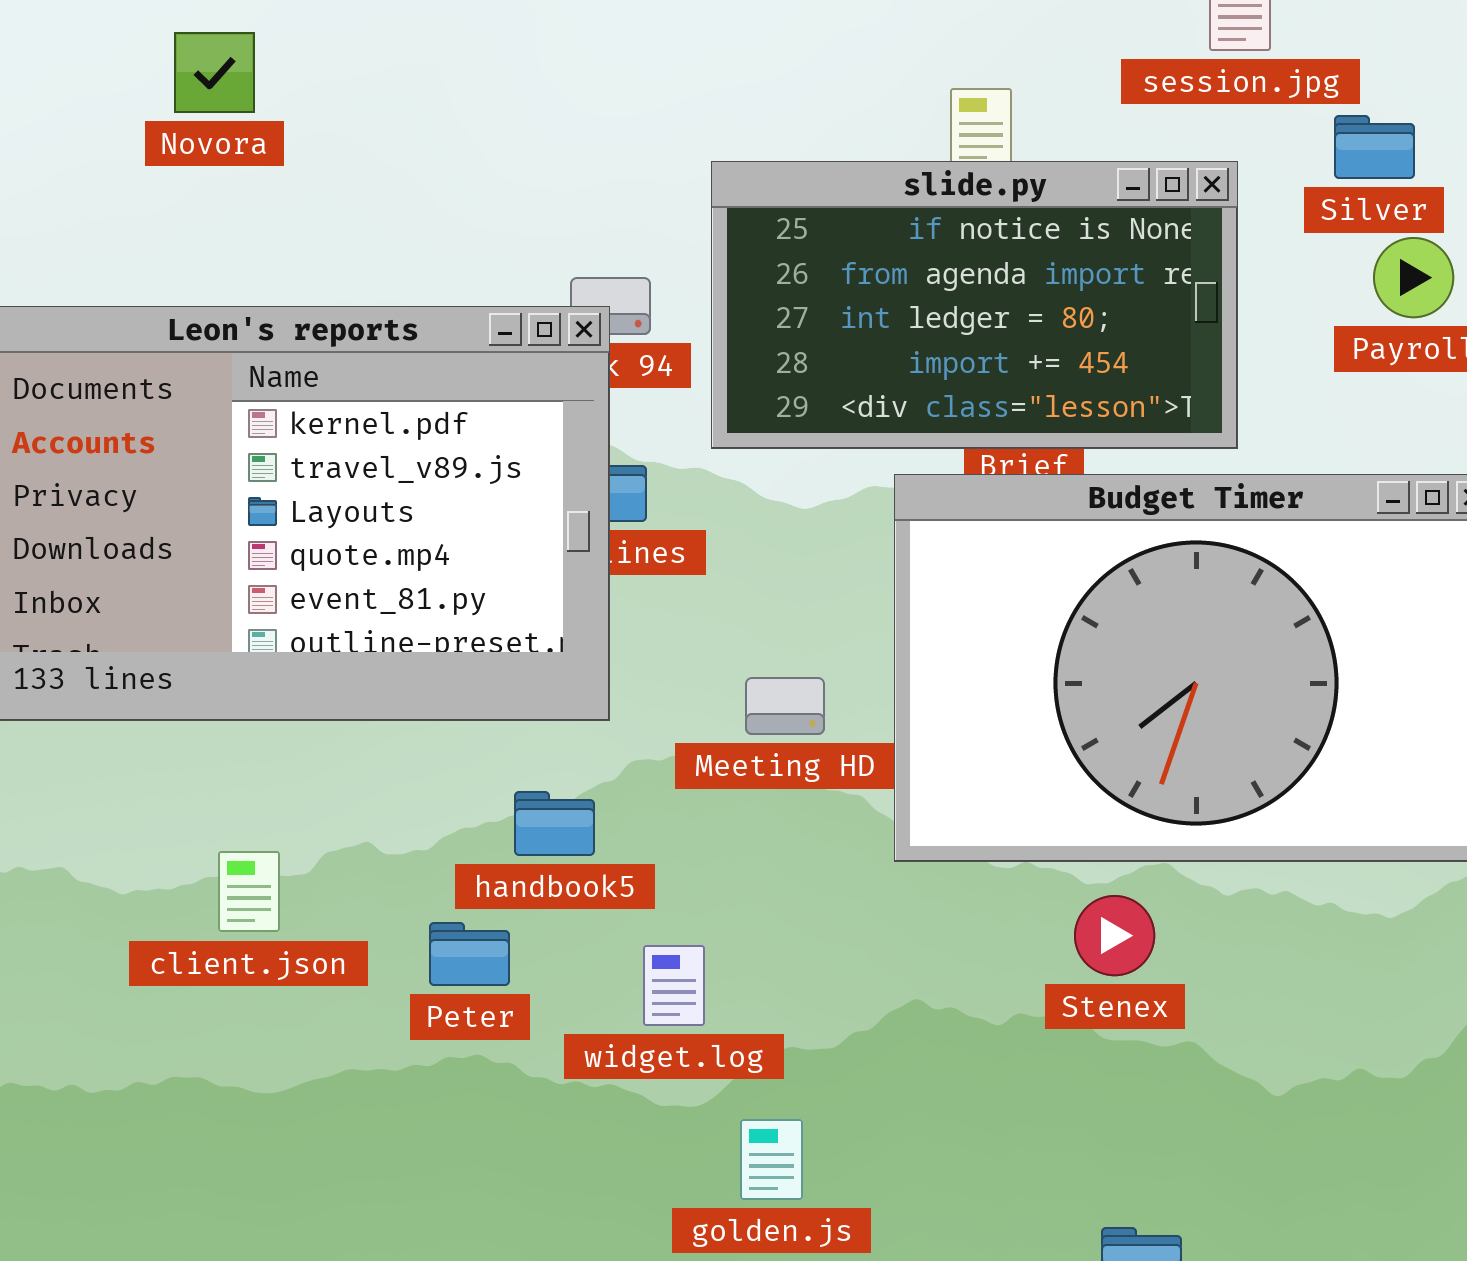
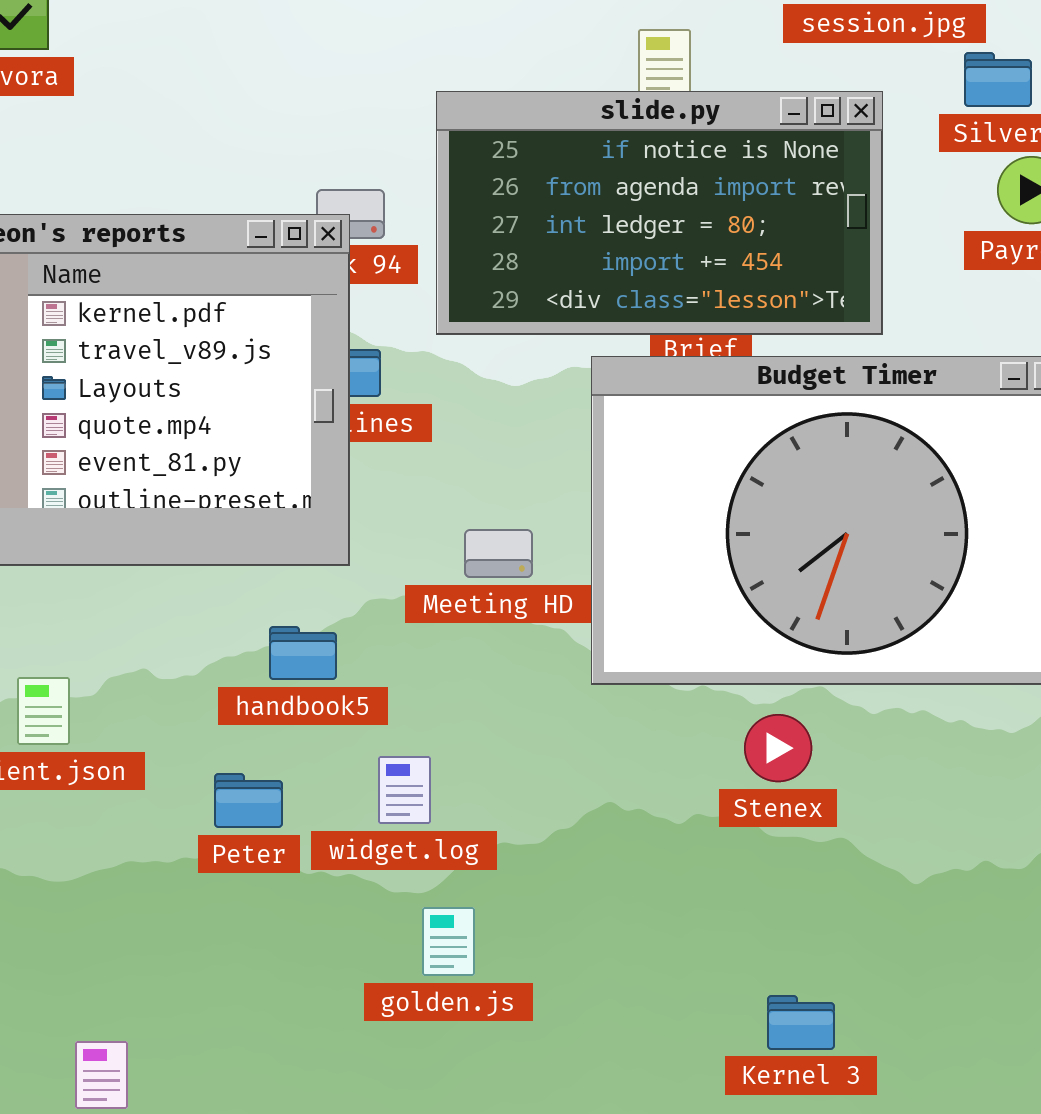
Peter: [429,922,510,986] -> [214,773,283,828], moved
golden.js: [740,1119,803,1200] -> [422,907,475,976], moved

